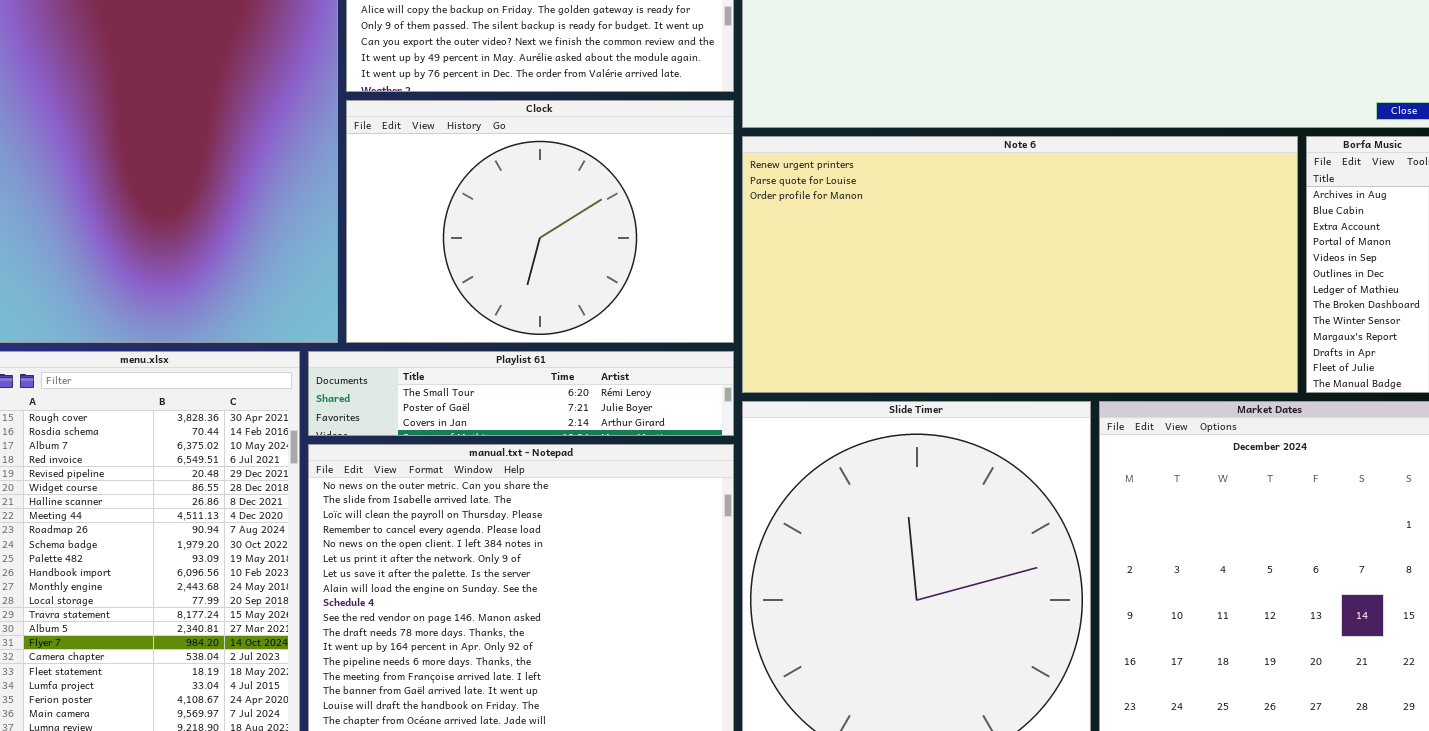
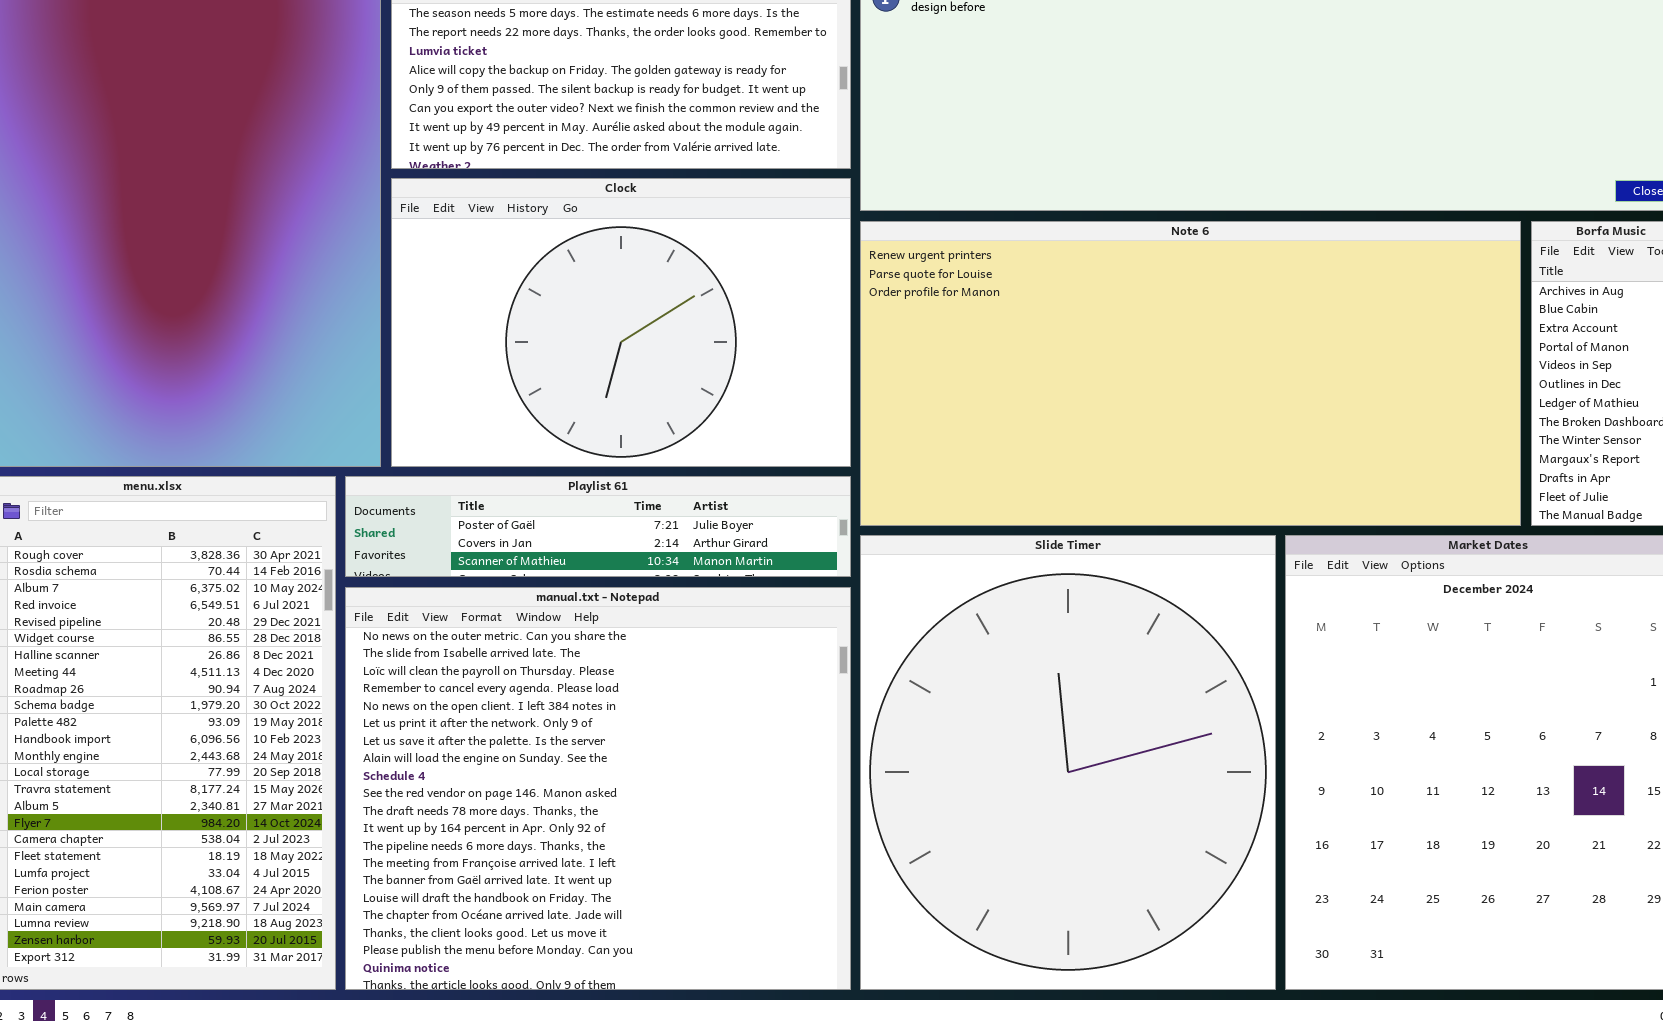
Playlist 61: [308,351,734,436] -> [345,476,851,577], scrolled down 1 row

